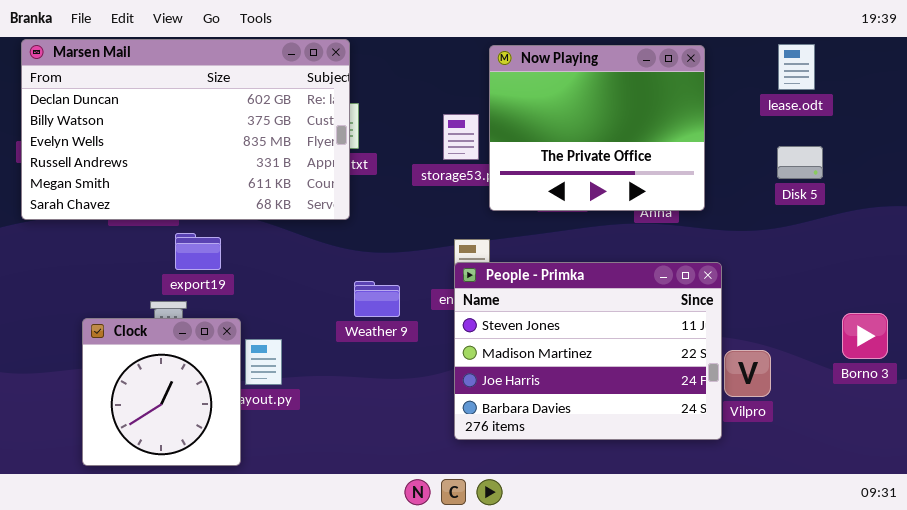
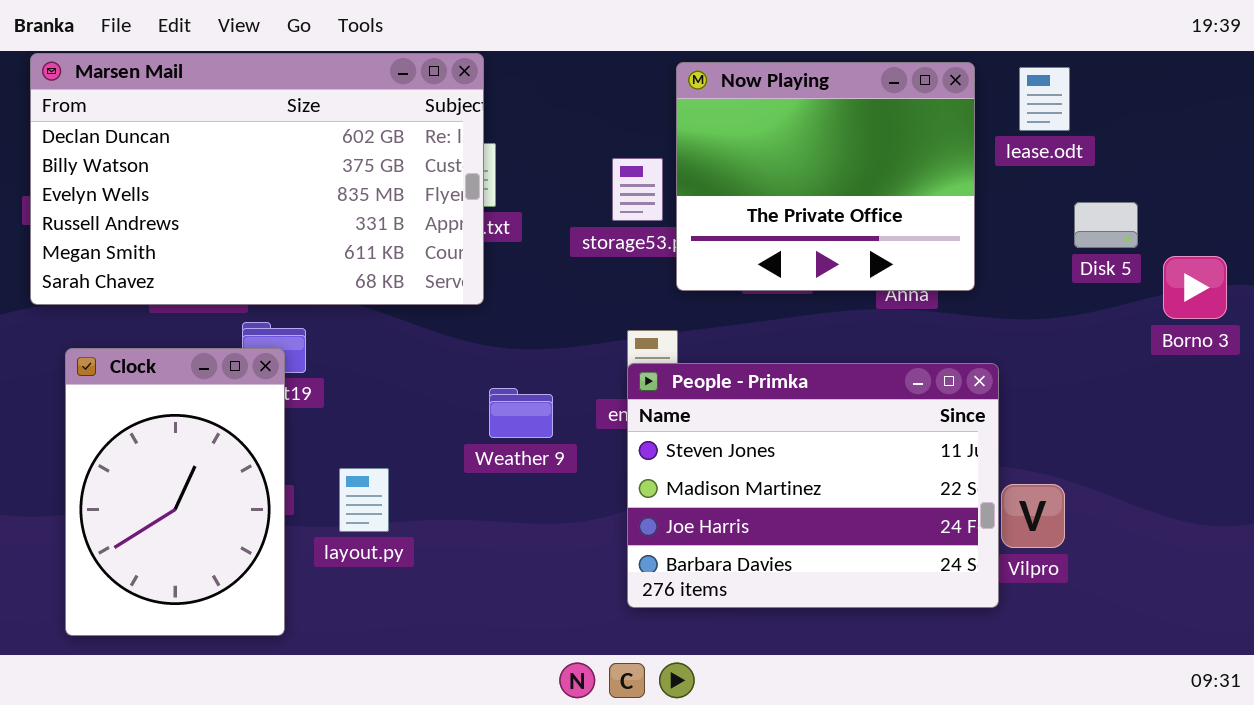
lease.odt: [778,44,815,90] -> [1019,67,1070,131], moved
Borno 3: [842,313,888,359] -> [1163,256,1227,319], moved
Clock: [82,318,241,466] -> [65,348,285,636], moved, resized

